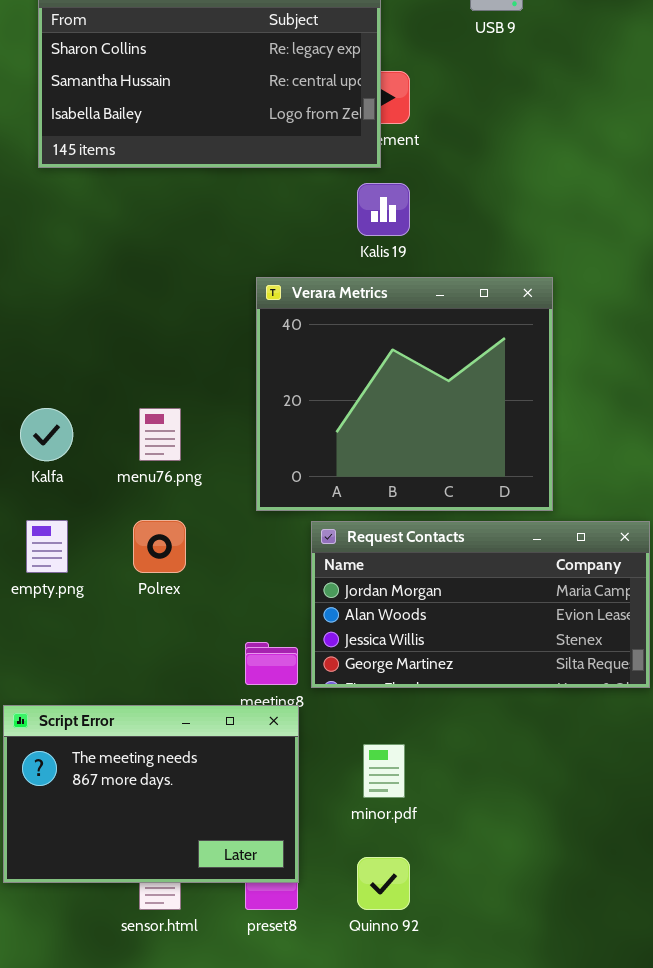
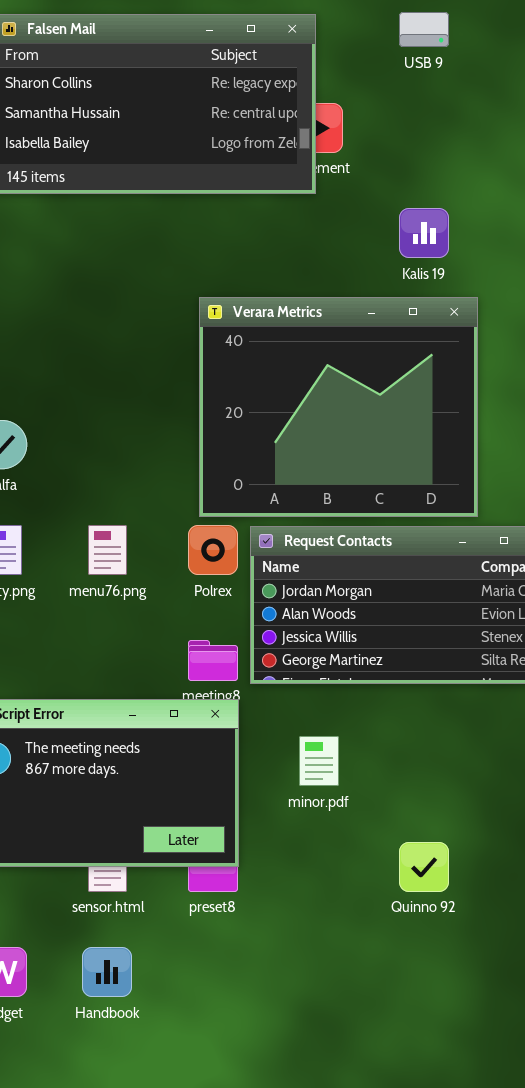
Kalis 19: [357,183,410,236] -> [399,208,449,258], moved
menu76.png: [139,408,181,461] -> [88,525,127,575], moved
Polrex: [133,520,186,573] -> [188,525,238,575], moved
Quinno 92: [357,857,410,910] -> [399,842,449,892], moved

